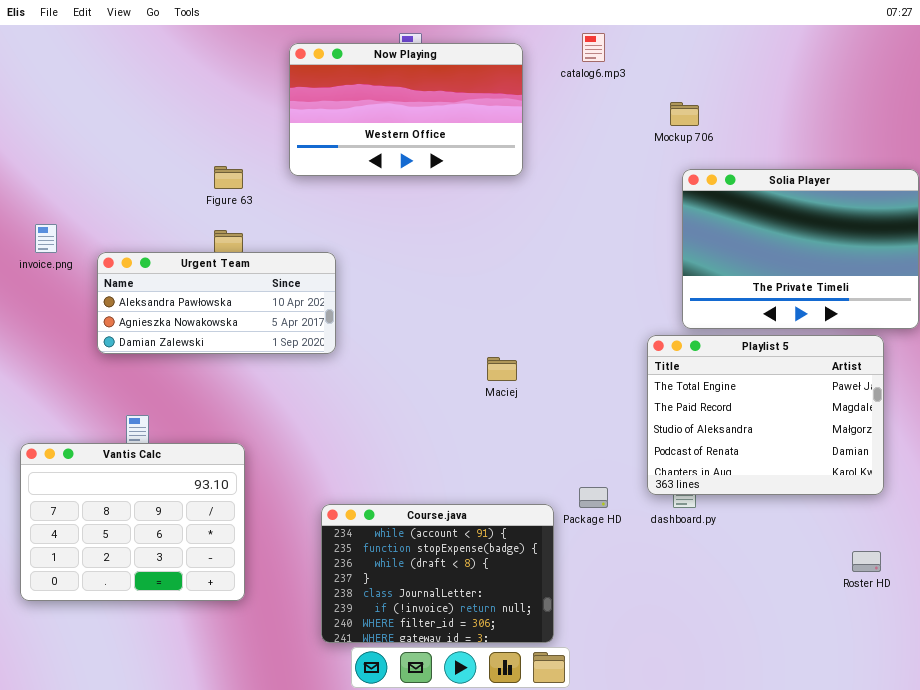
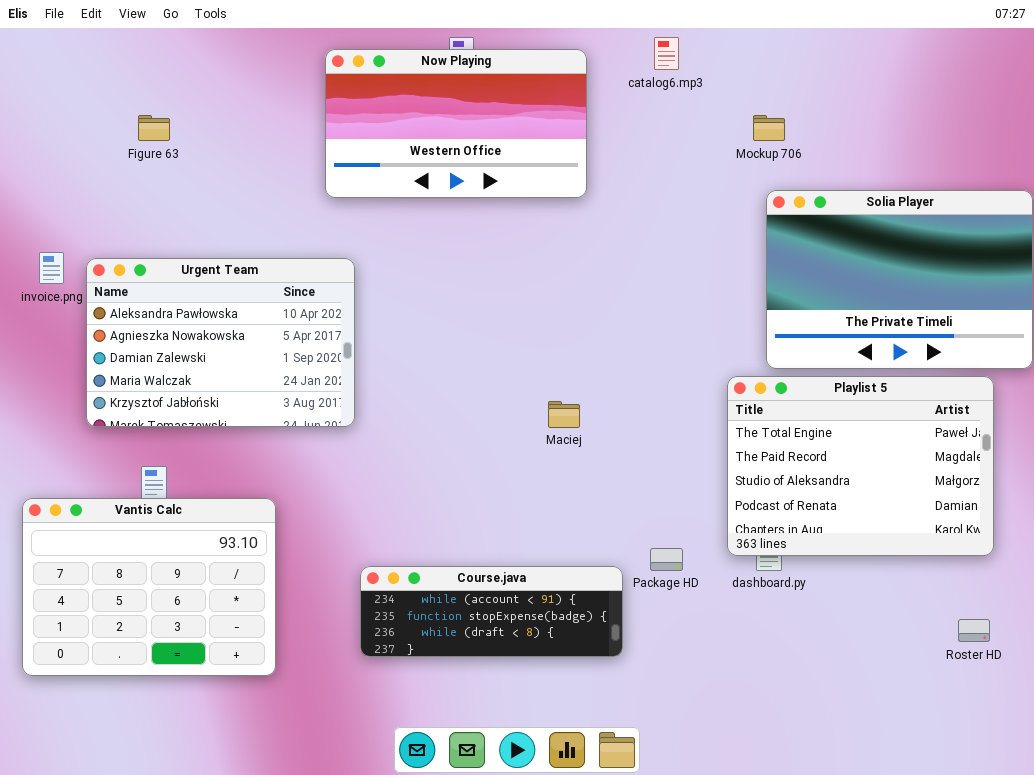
Figure 63: [214,166,243,189] -> [138,115,170,141], moved
Urgent Team: [97,252,336,354] -> [86,258,355,427], moved, resized
Course.java: [321,504,554,643] -> [360,566,623,657], resized

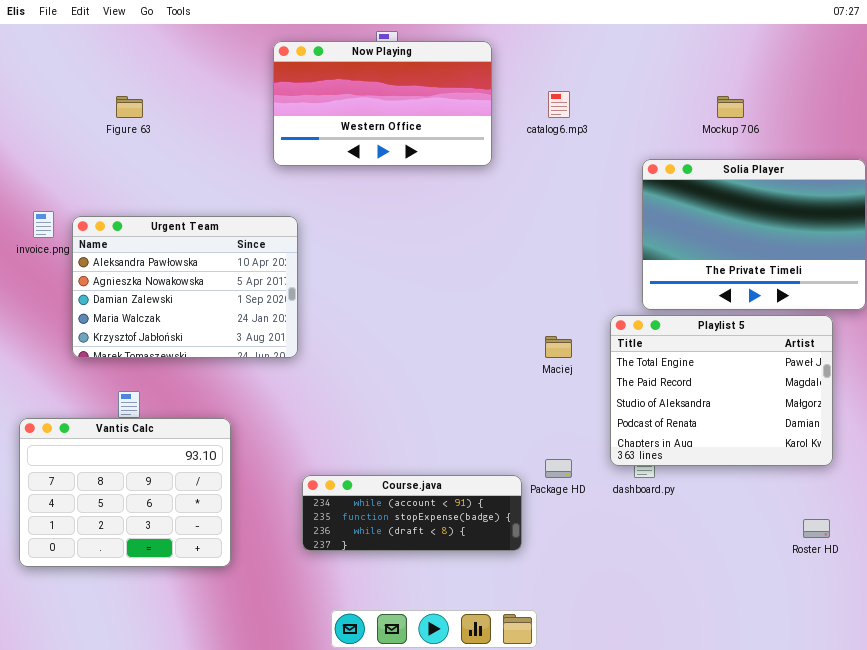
catalog6.mp3: [654,37,679,70] -> [548,91,570,118], moved
Mockup 706: [753,115,785,141] -> [717,96,744,118], moved
Maciej: [548,401,580,428] -> [545,336,572,358], moved

